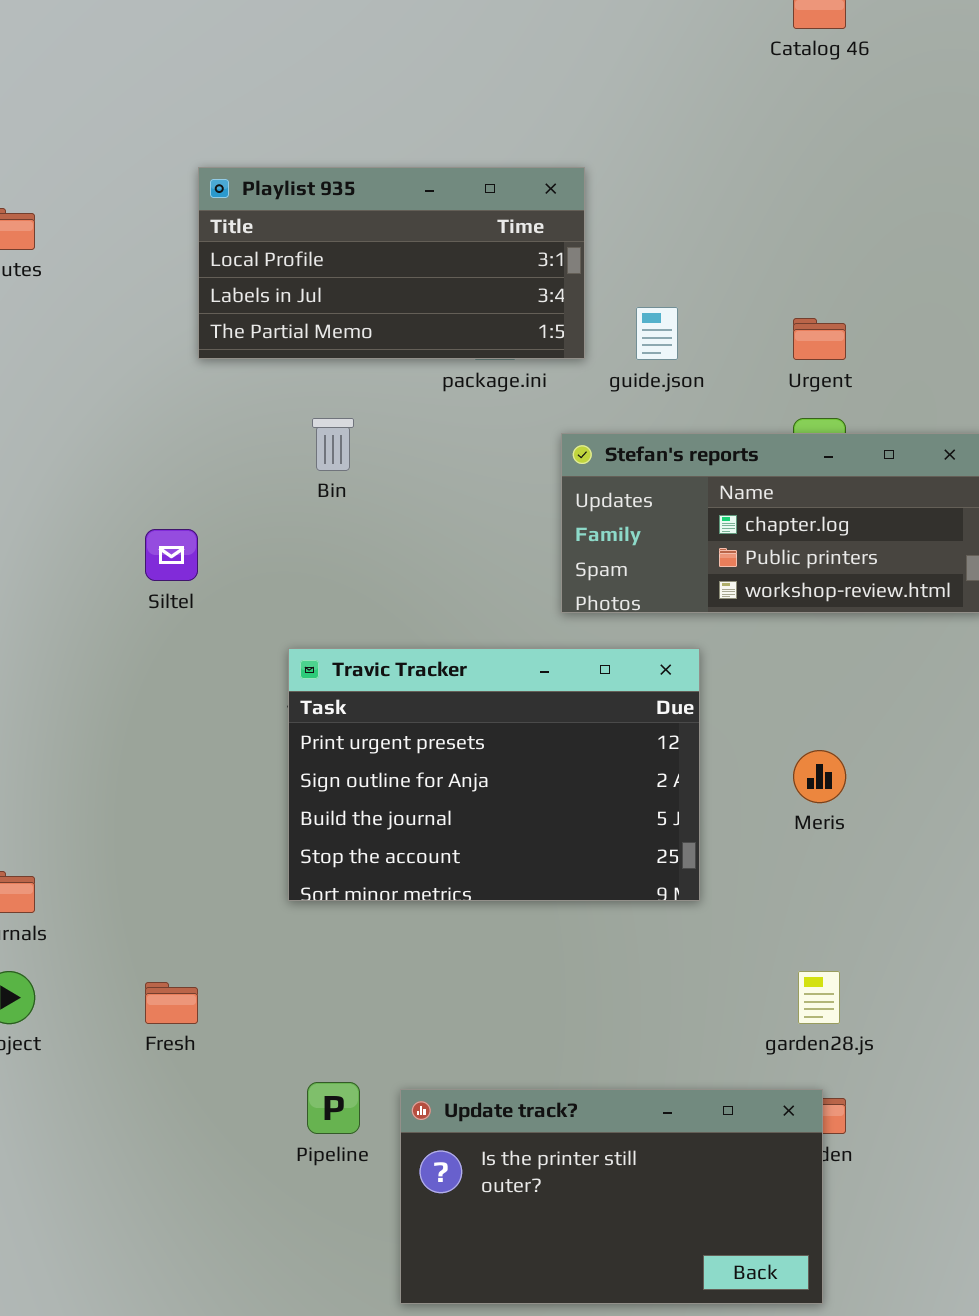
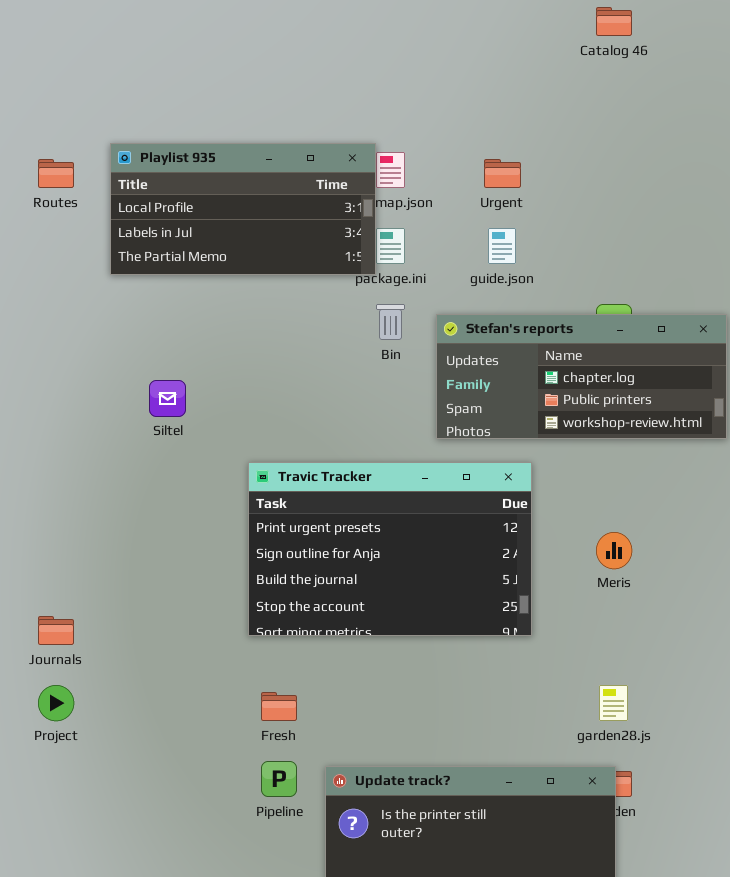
Playlist 935: [198,167,585,359] -> [110,143,376,275], moved
Urgent: [793,318,846,360] -> [484,159,521,188], moved
Bin: [312,418,354,471] -> [376,304,405,340], moved
Fresh: [145,982,198,1024] -> [261,692,297,721], moved

